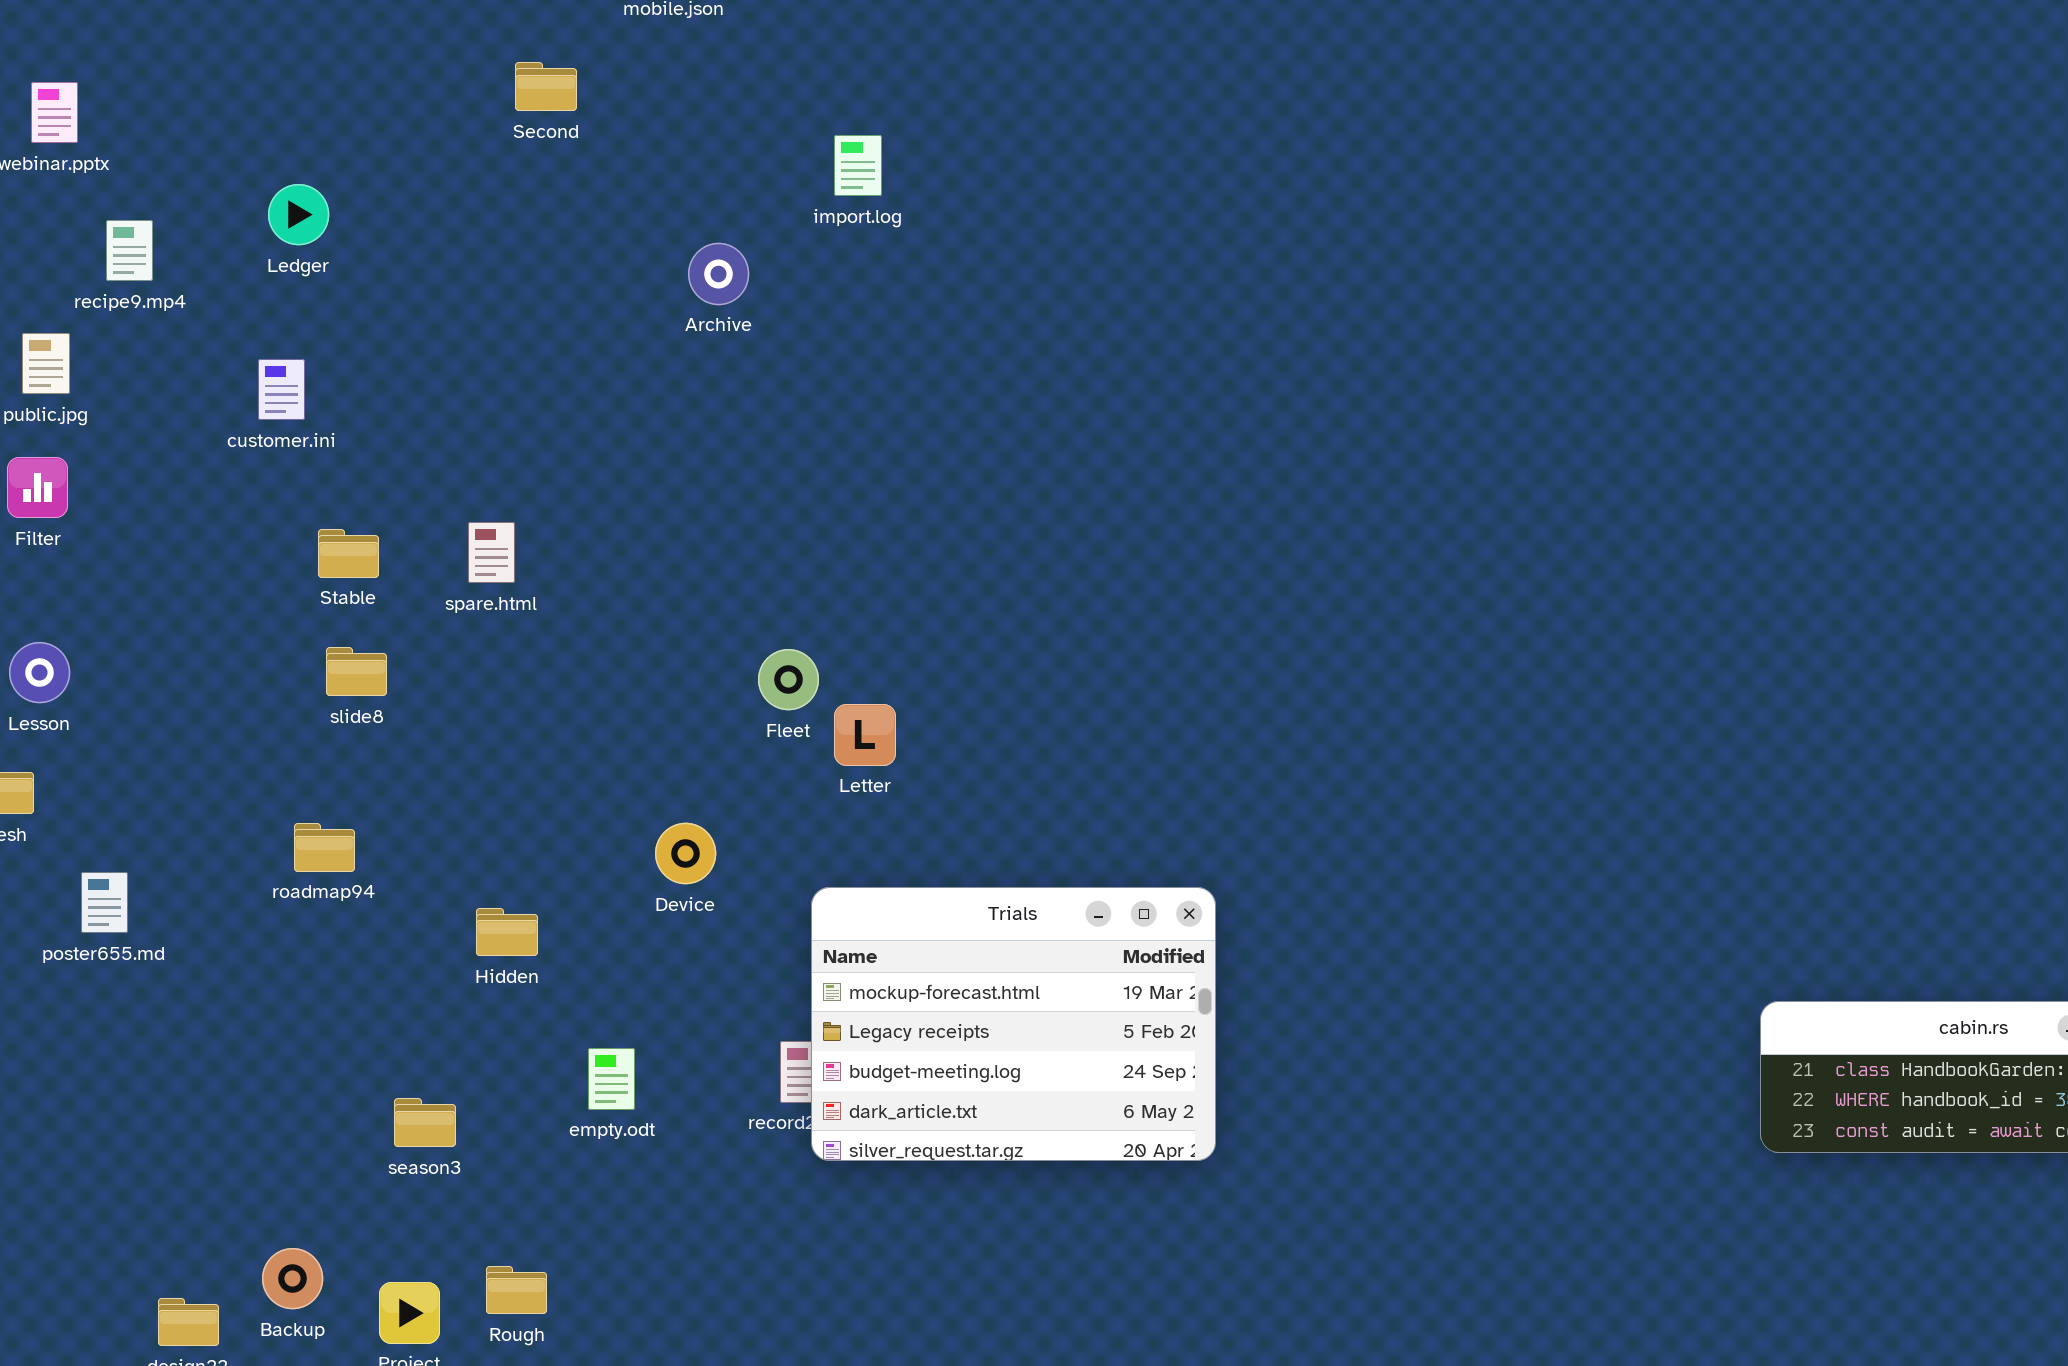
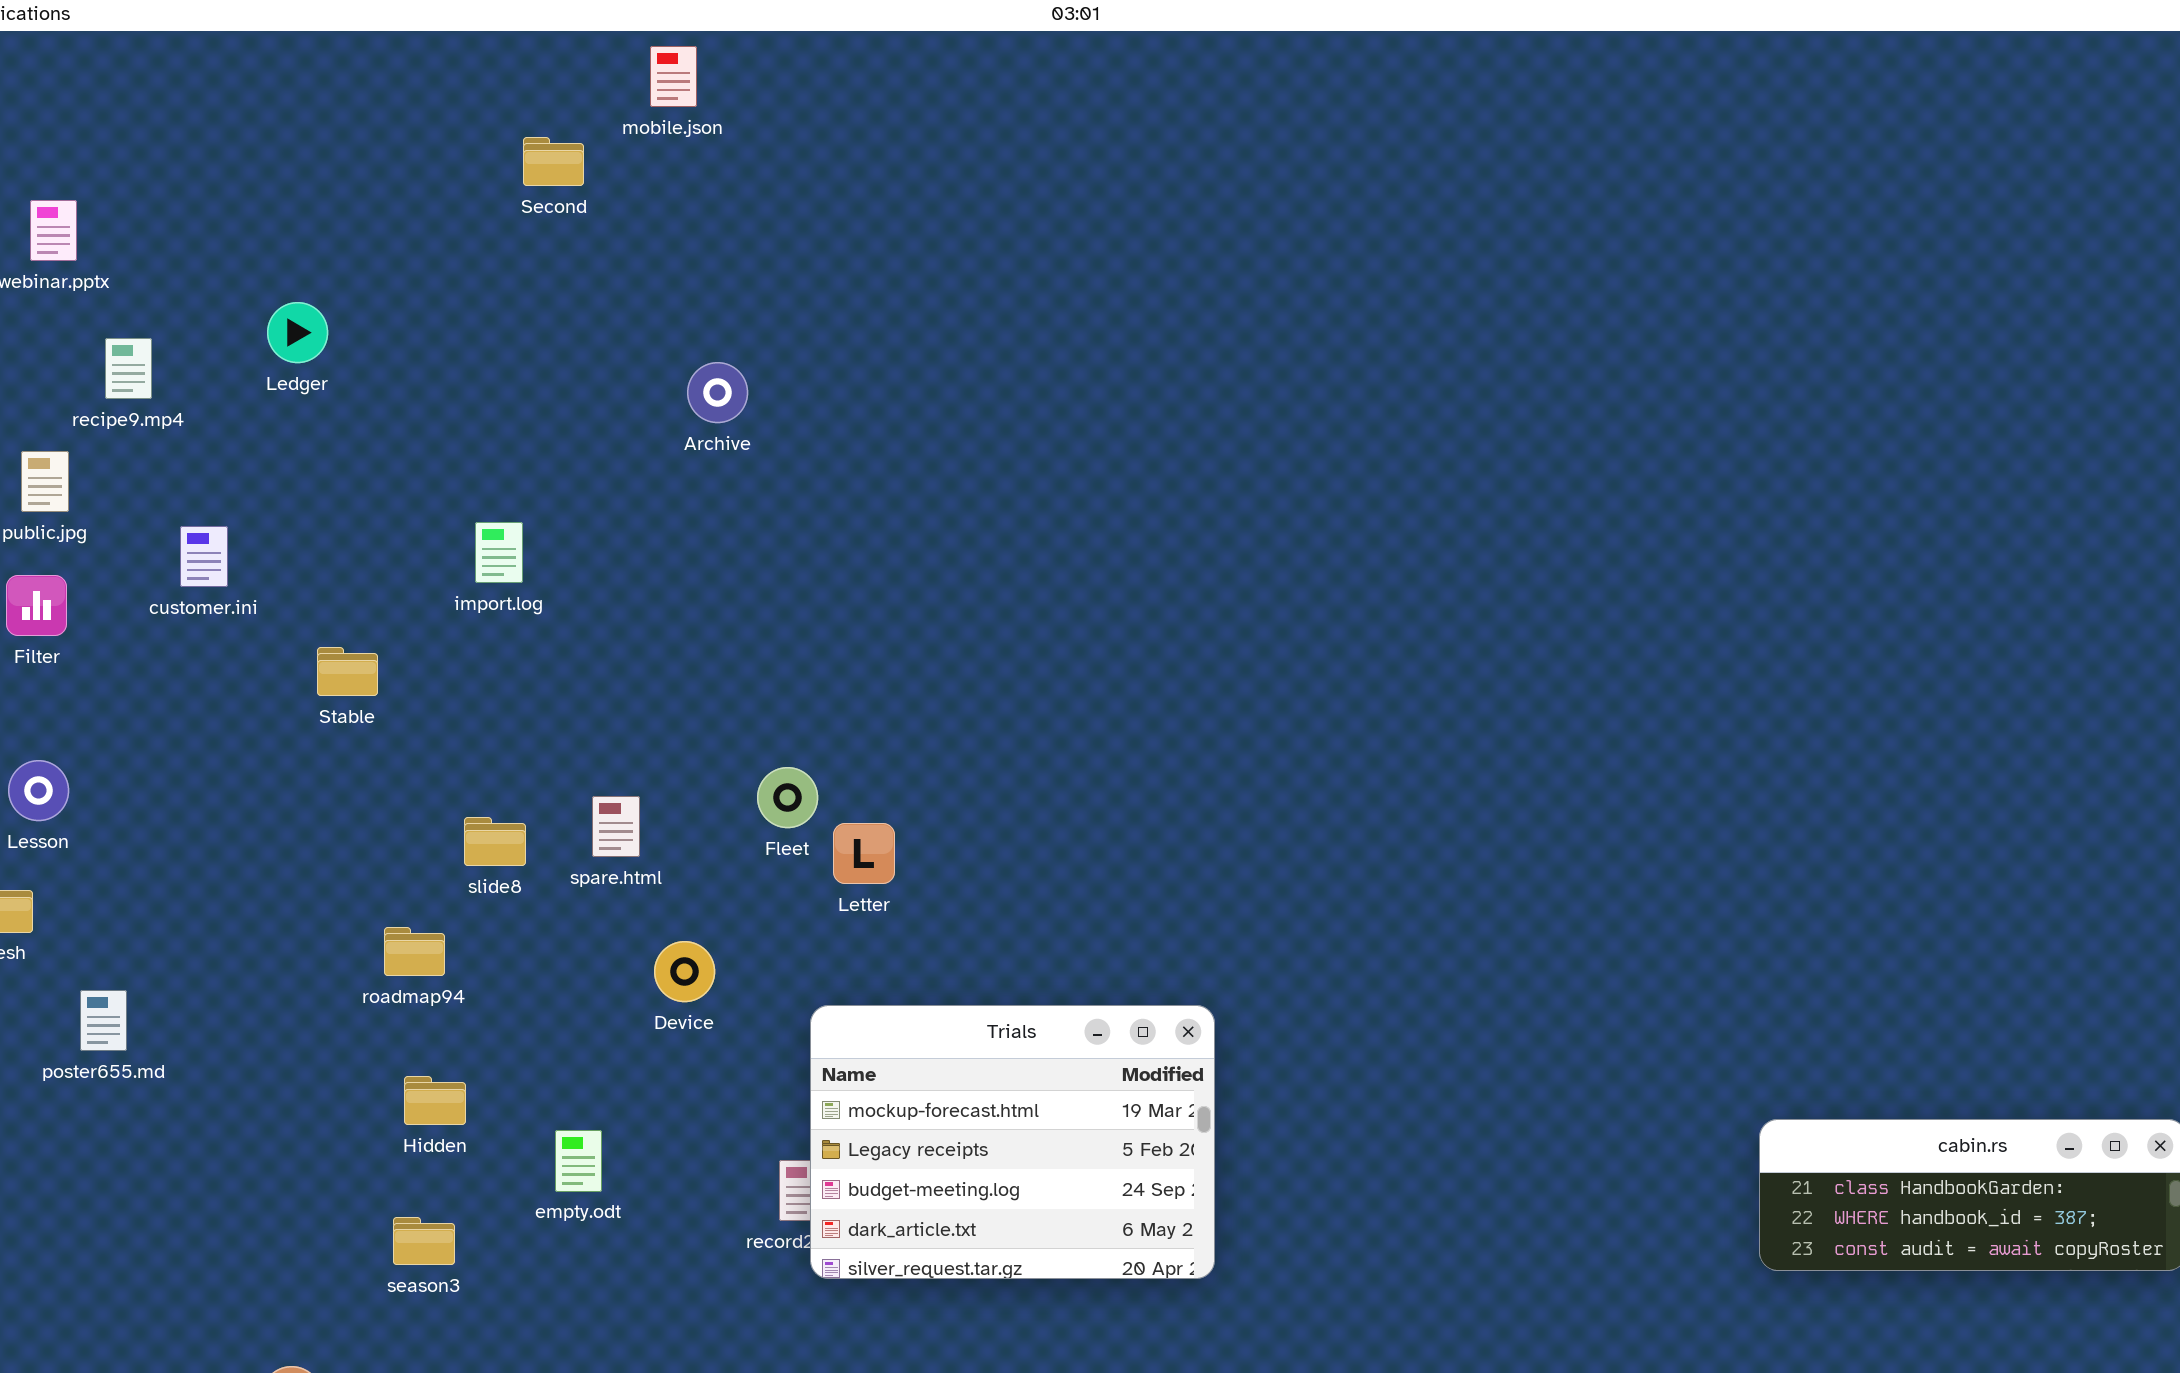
Second: [515,62,577,111] -> [523,137,584,186], moved
import.log: [834,135,882,196] -> [475,522,523,583], moved
customer.ini: [258,359,305,420] -> [180,526,228,587], moved
spare.html: [468,522,515,583] -> [592,796,640,857], moved
slide8: [326,647,387,696] -> [464,817,526,866], moved
roadmap94: [294,823,355,872] -> [384,927,445,976], moved
Hidden: [476,908,538,956] -> [404,1076,466,1125], moved
empty.odt: [588,1048,635,1110] -> [555,1130,602,1192], moved

